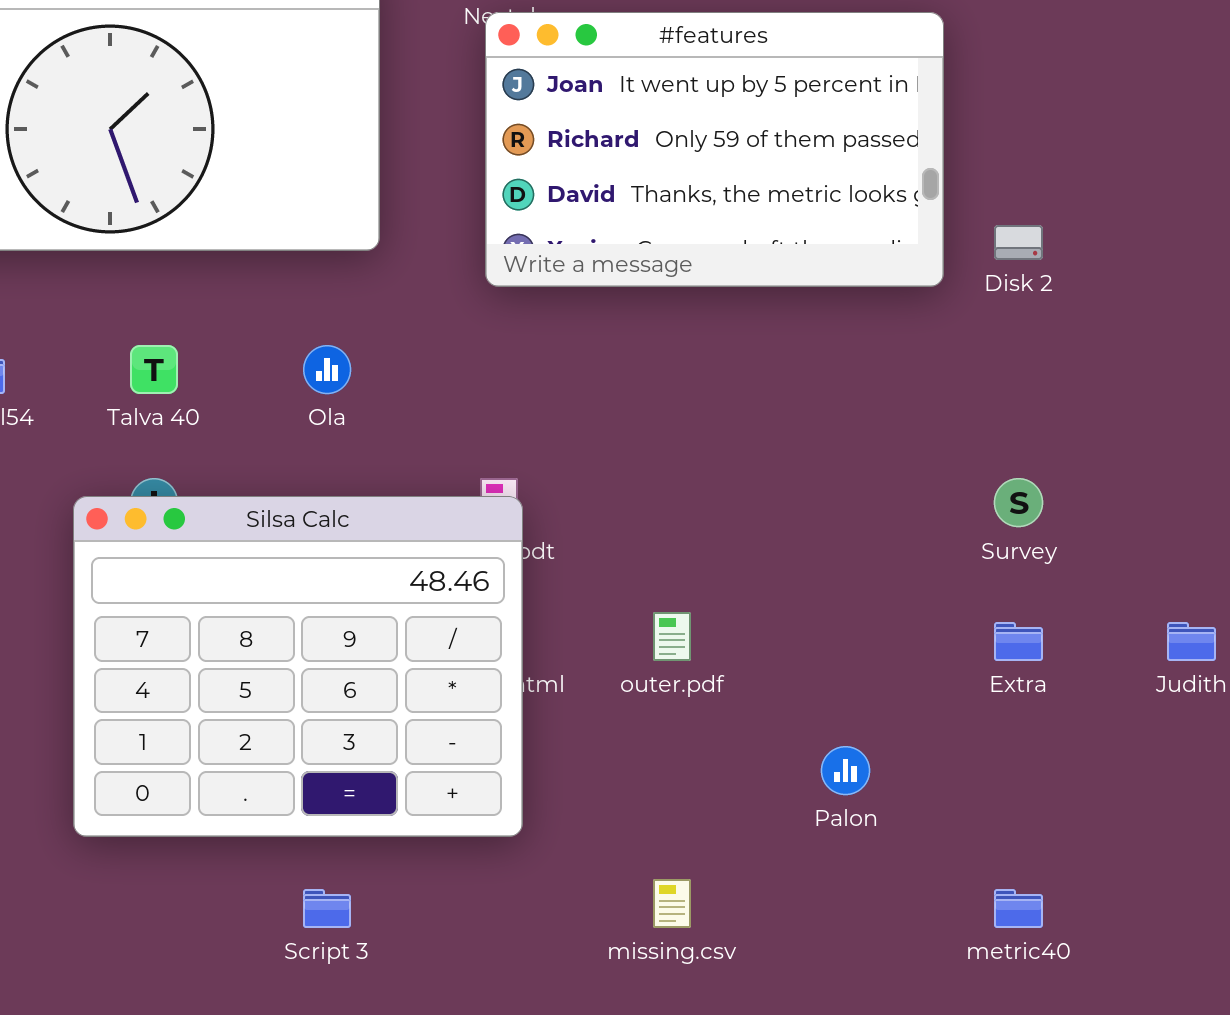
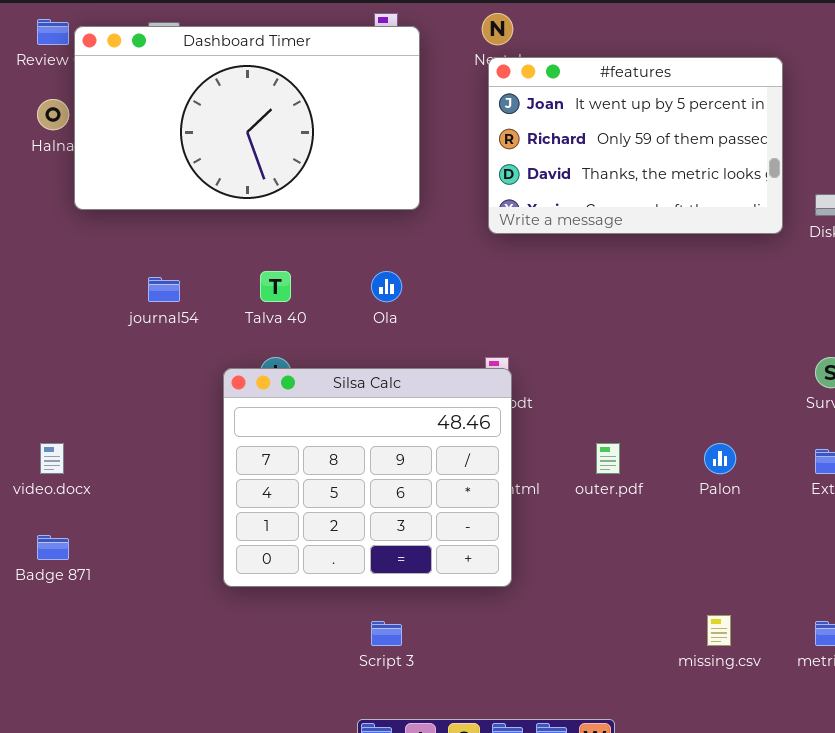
Palon: [821,746,870,795] -> [704,443,736,474], moved
missing.csv: [653,879,691,928] -> [707,615,731,646], moved

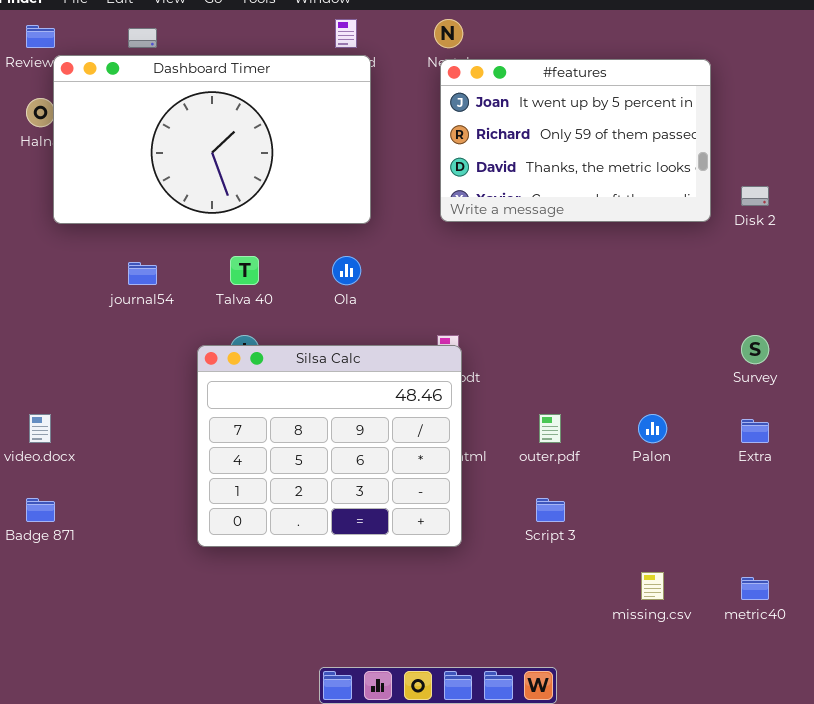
Dashboard Timer: [74,26,420,210] -> [53,55,371,224], moved
Script 3: [371,621,402,646] -> [536,498,565,522], moved

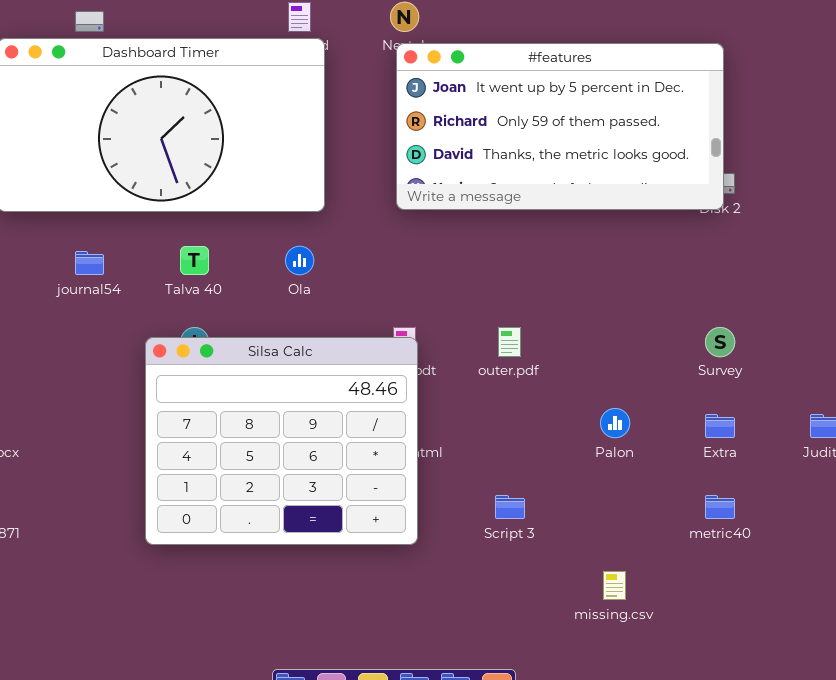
#features: [440,59,711,222] -> [396,43,724,210], resized
outer.pdf: [539,414,561,443] -> [498,327,521,357], moved
metric40: [741,577,769,600] -> [705,495,735,519], moved

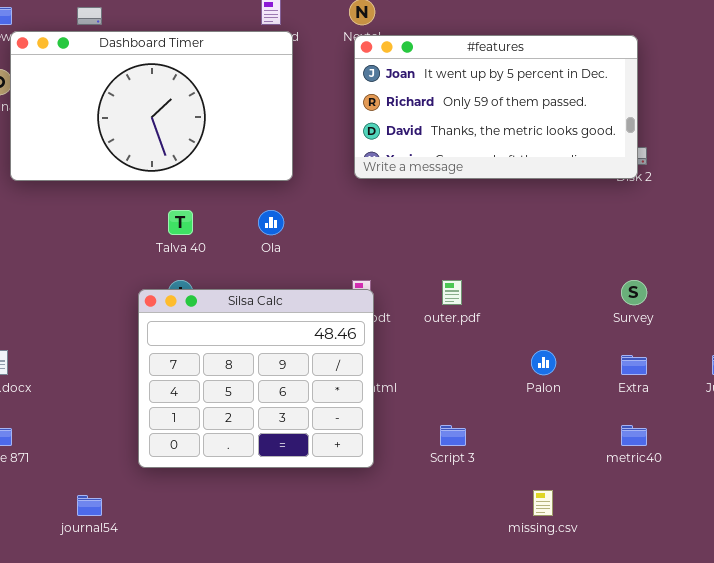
journal54: [75,251,104,275] -> [77,495,102,516], moved

